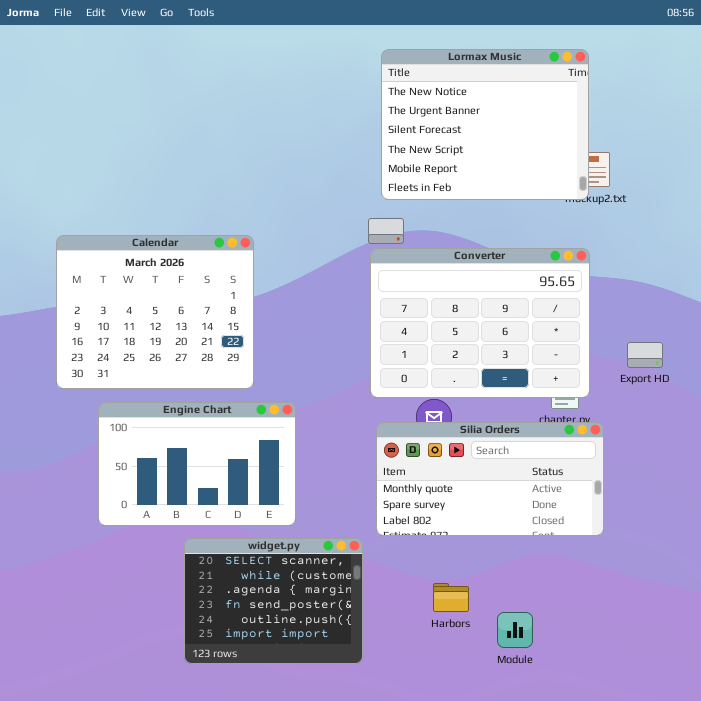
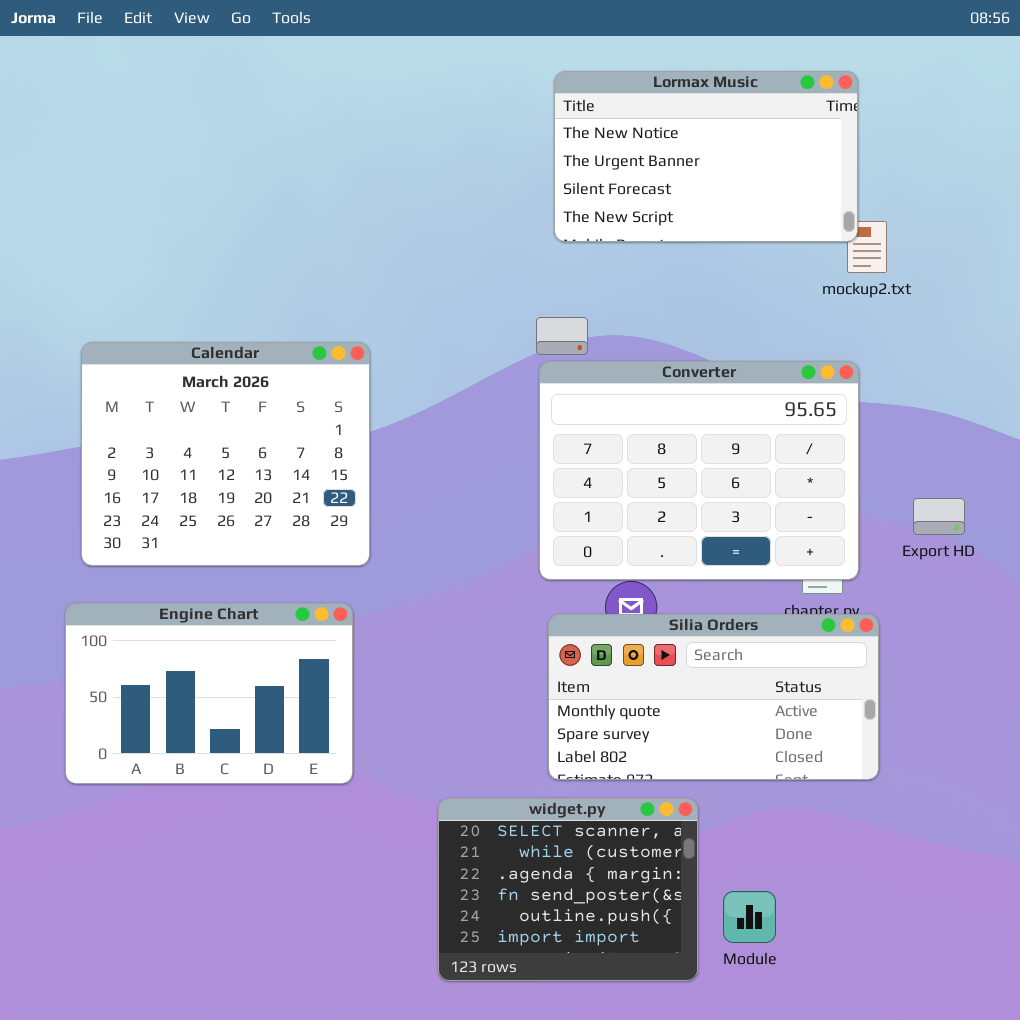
Lormax Music: [381,49,589,200] -> [554,71,858,242], resized
Engine Chart: [98,402,296,526] -> [65,603,353,784], moved
widget.py: [184,538,363,664] -> [438,798,698,981], moved

